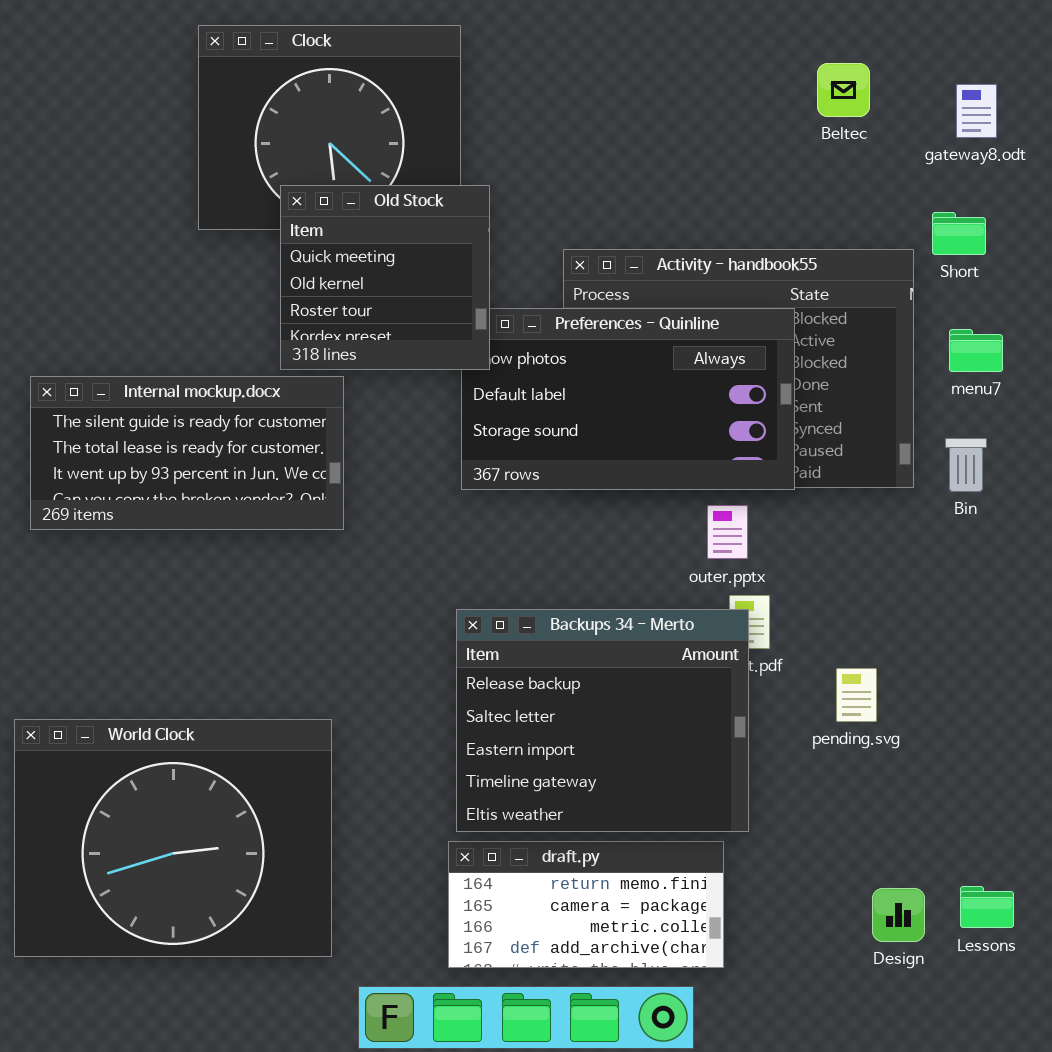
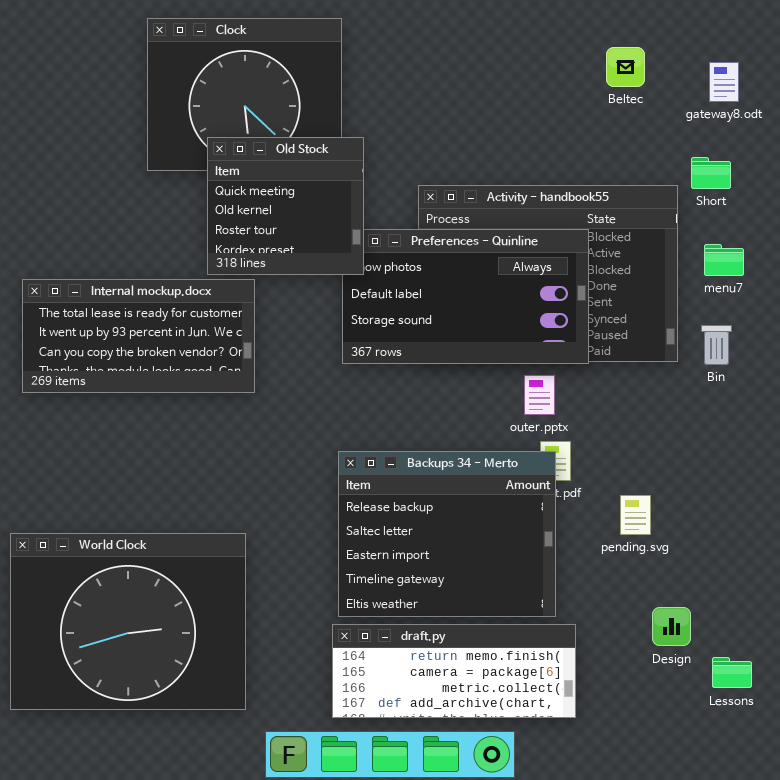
Internal mockup.docx: [30,376,344,530] -> [22,279,255,393], scrolled down 1 row
draft.py: [448,841,724,968] -> [332,624,576,718], resized
Design: [872,888,925,942] -> [652,607,691,646], moved

